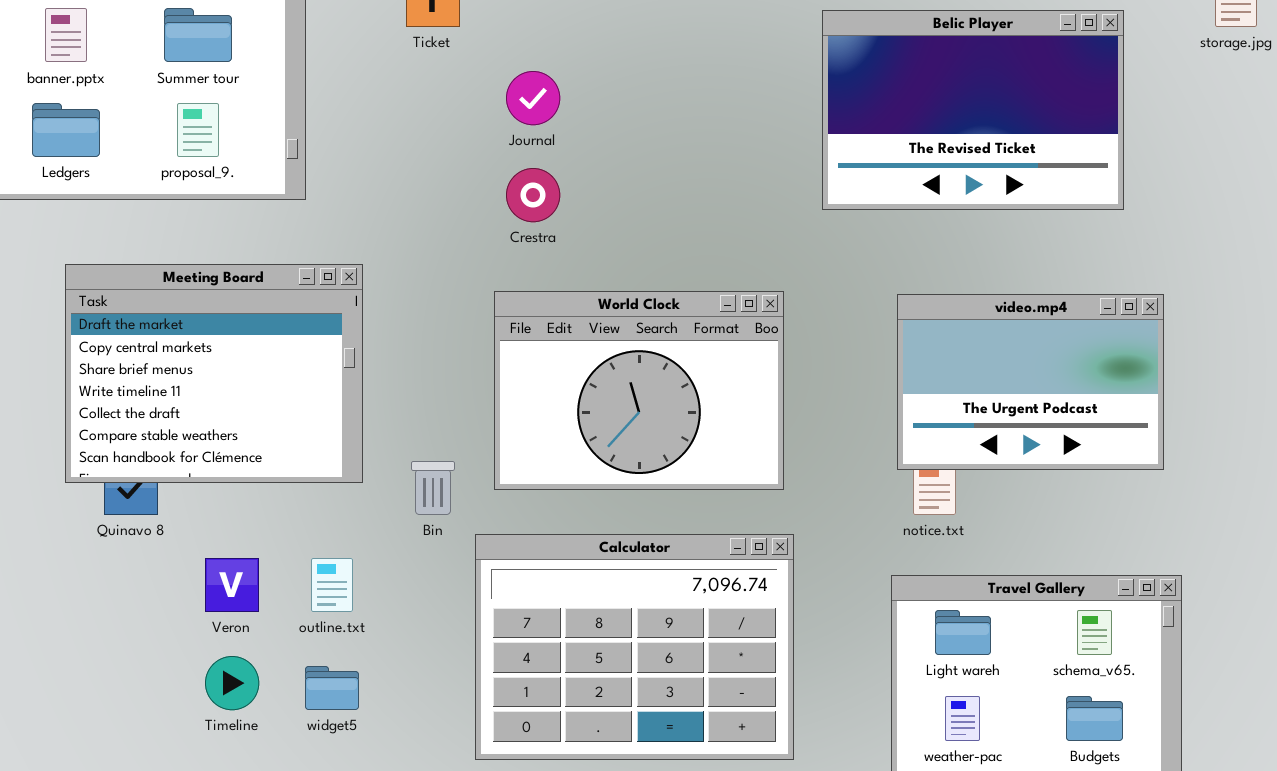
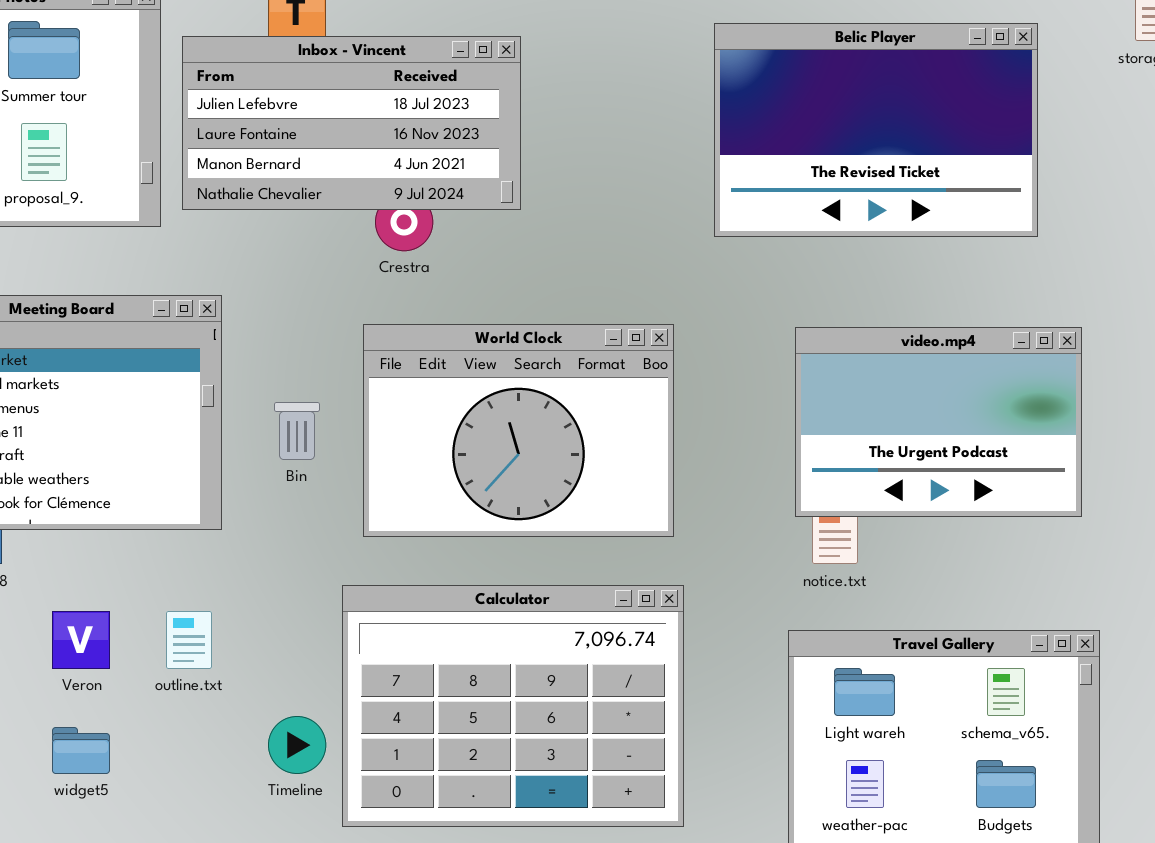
Inbox - Vincent: none -> [182,36,521,210], opened
Bin: [411,461,455,515] -> [274,402,320,460], moved
Timeline: [205,656,259,710] -> [268,716,326,774], moved
widget5: [305,666,359,710] -> [52,727,110,774], moved

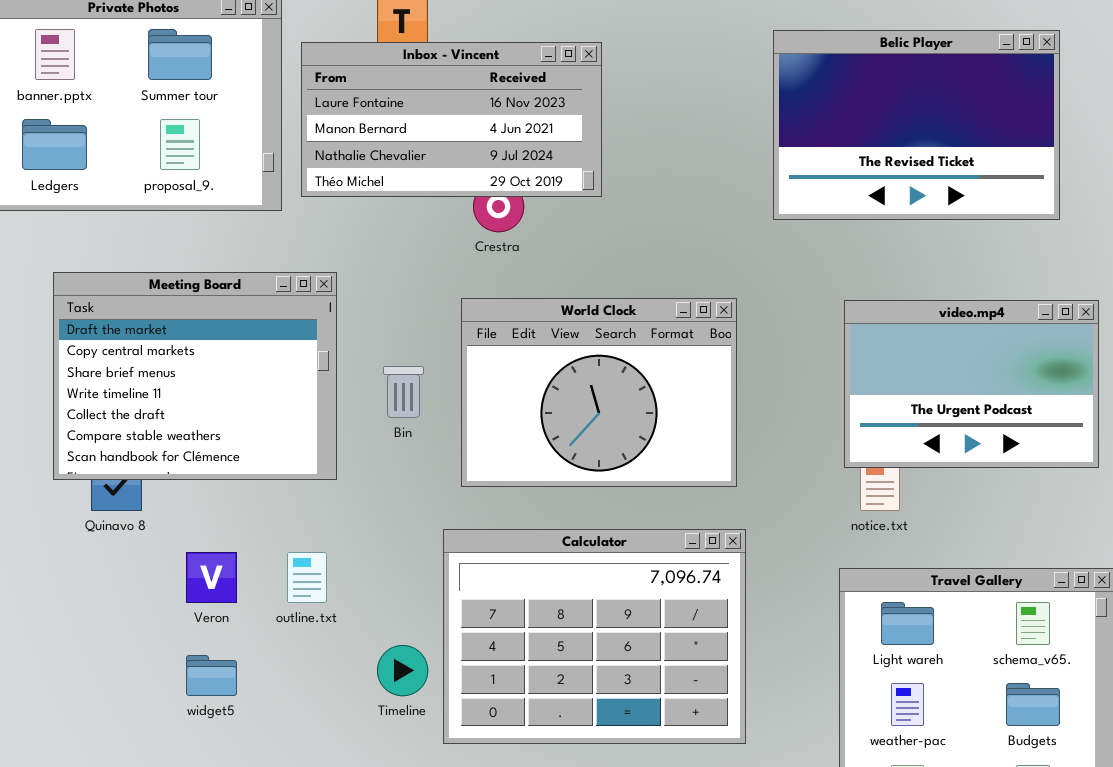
Inbox - Vincent: [182,36,521,210] -> [301,42,602,197], scrolled down 1 row

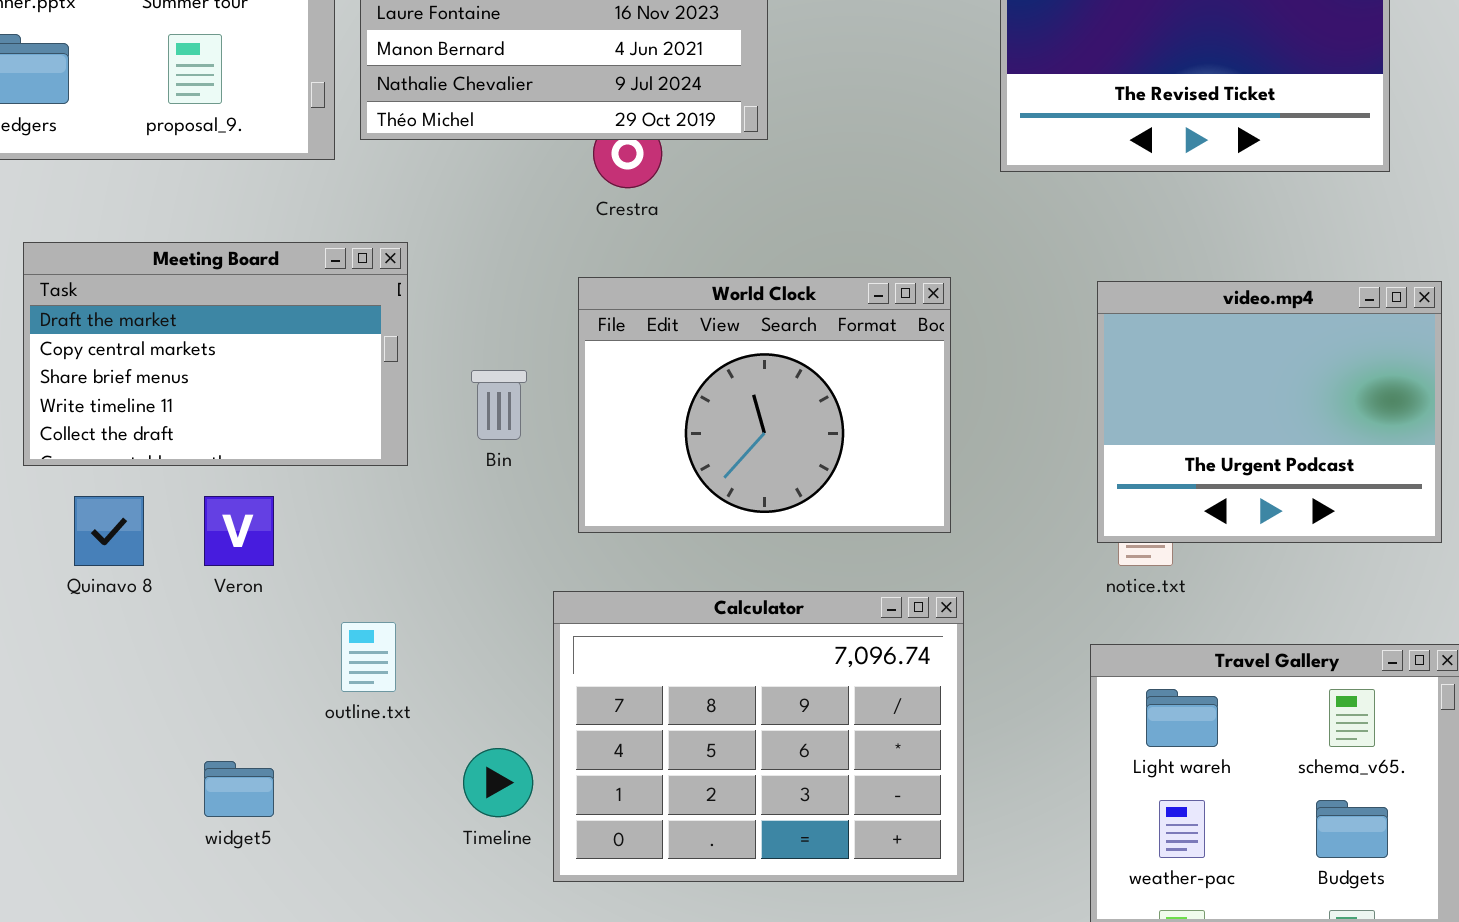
Meeting Board: [53,272,337,480] -> [23,242,408,466], resized
video.mp4: [844,300,1099,468] -> [1097,281,1442,543], resized
Veron: [186,552,237,603] -> [204,496,274,566], moved

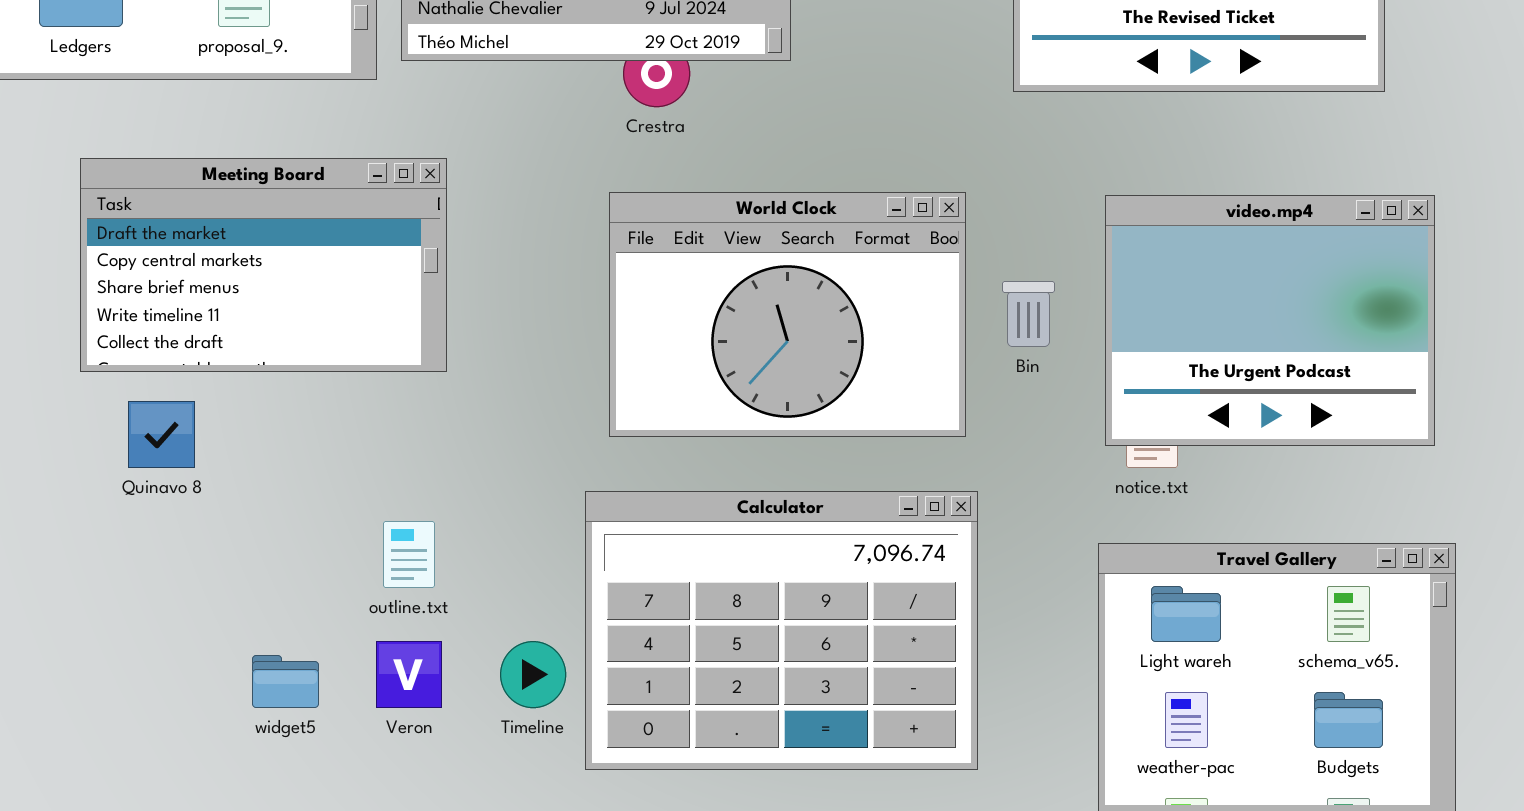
Bin: [471,370,527,440] -> [1002,281,1055,347], moved
Veron: [204,496,274,566] -> [376,641,442,708], moved

